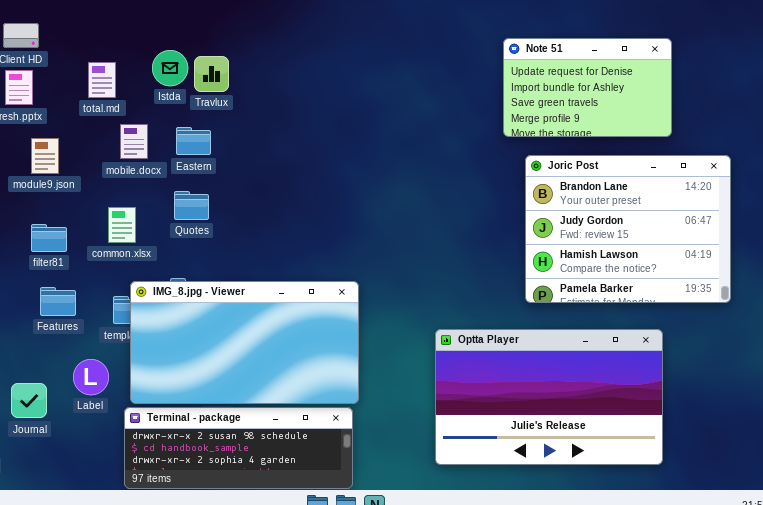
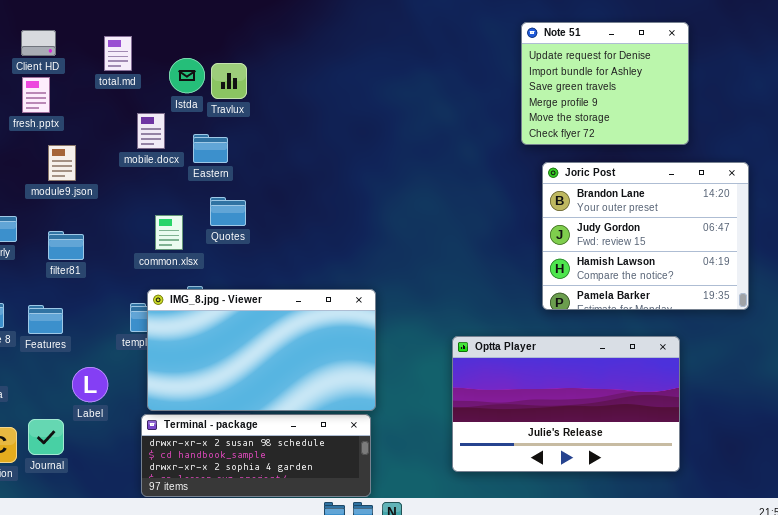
Note 51: [503,38,672,137] -> [521,22,689,145], resized
total.md: [88,62,116,98] -> [104,36,132,71], moved
mobile.docx: [120,124,148,159] -> [137,113,165,149], moved
Quotes: [174,191,209,220] -> [210,197,246,226], moved
common.xlsx: [108,207,136,243] -> [155,215,183,250], moved
Features: [40,287,76,316] -> [28,305,63,334], moved
Label: [73,359,109,395] -> [72,367,108,402], moved
Journal: [11,383,47,418] -> [28,419,64,455], moved

